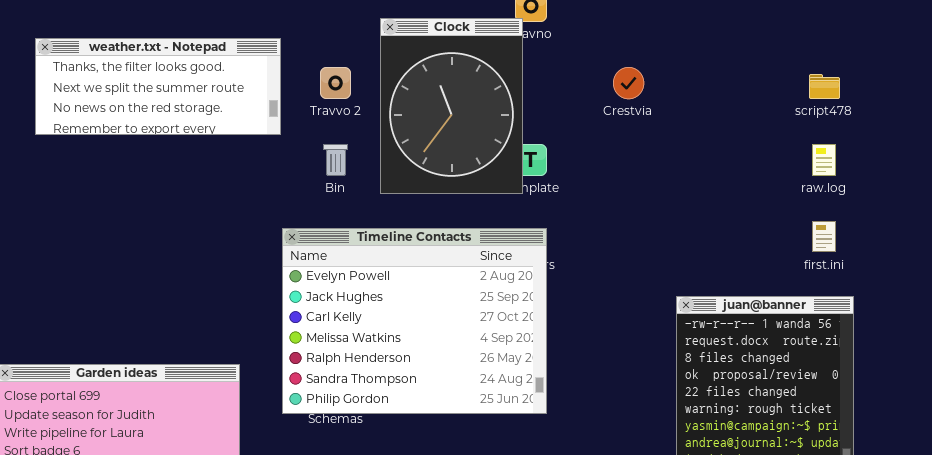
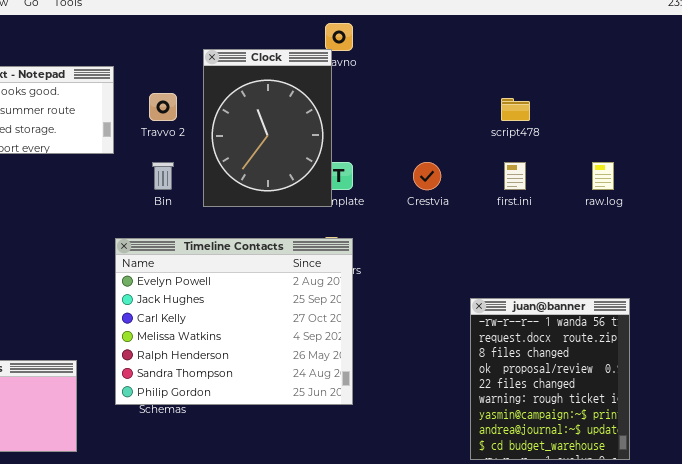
Crestvia: [613,67,644,99] -> [413,162,441,190], moved
script478: [809,74,840,99] -> [501,98,530,121], moved
first.ini: [812,221,836,252] -> [504,162,526,190], moved

